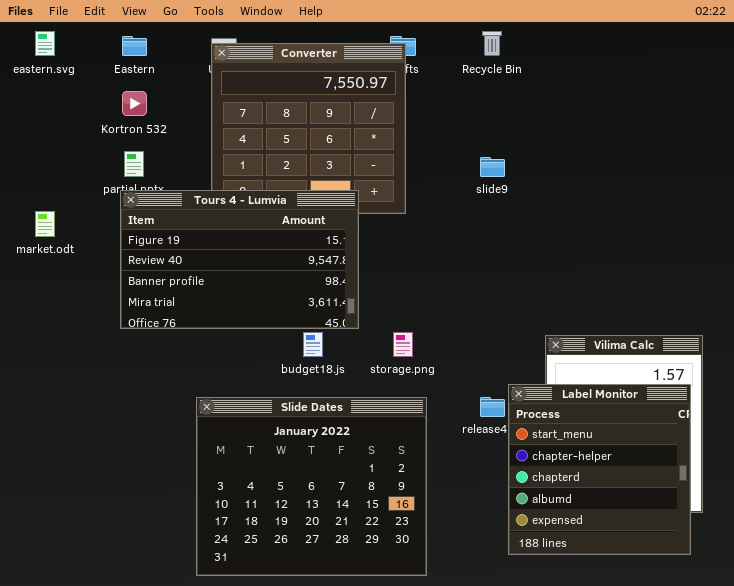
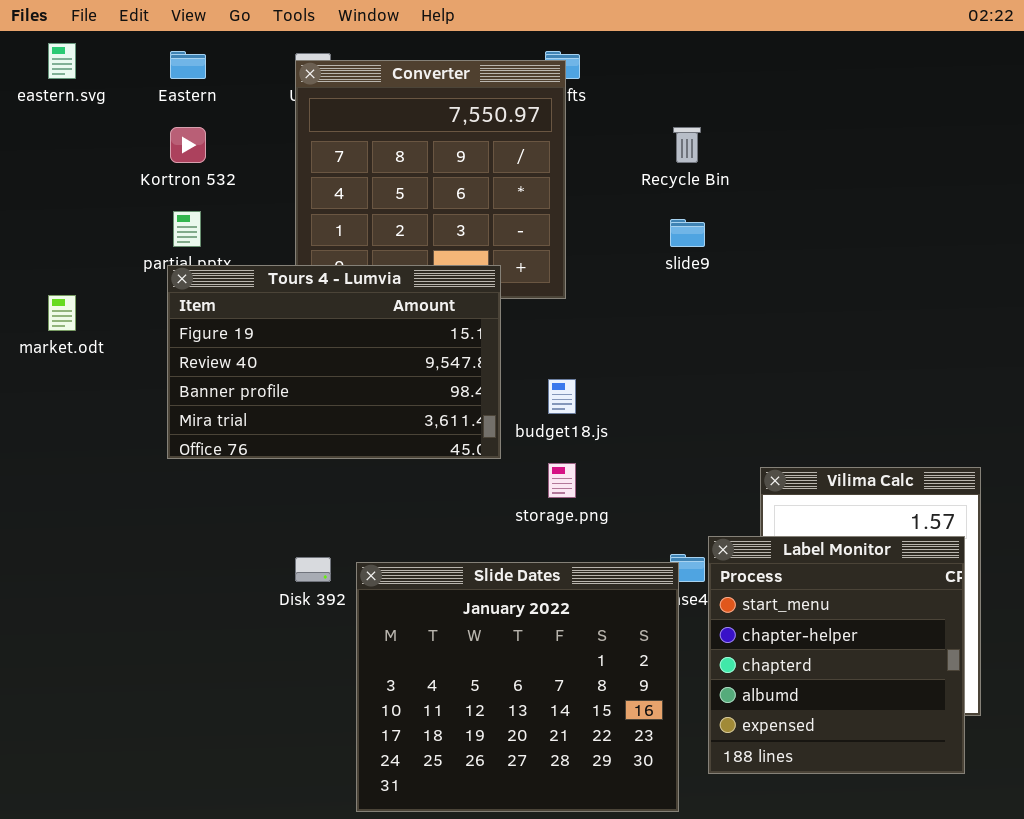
Recycle Bin: [482,31,502,56] -> [673,127,701,163], moved
budget18.js: [303,332,323,357] -> [548,379,576,414], moved
Slide Dates: [196,397,427,576] -> [356,562,679,812], moved

